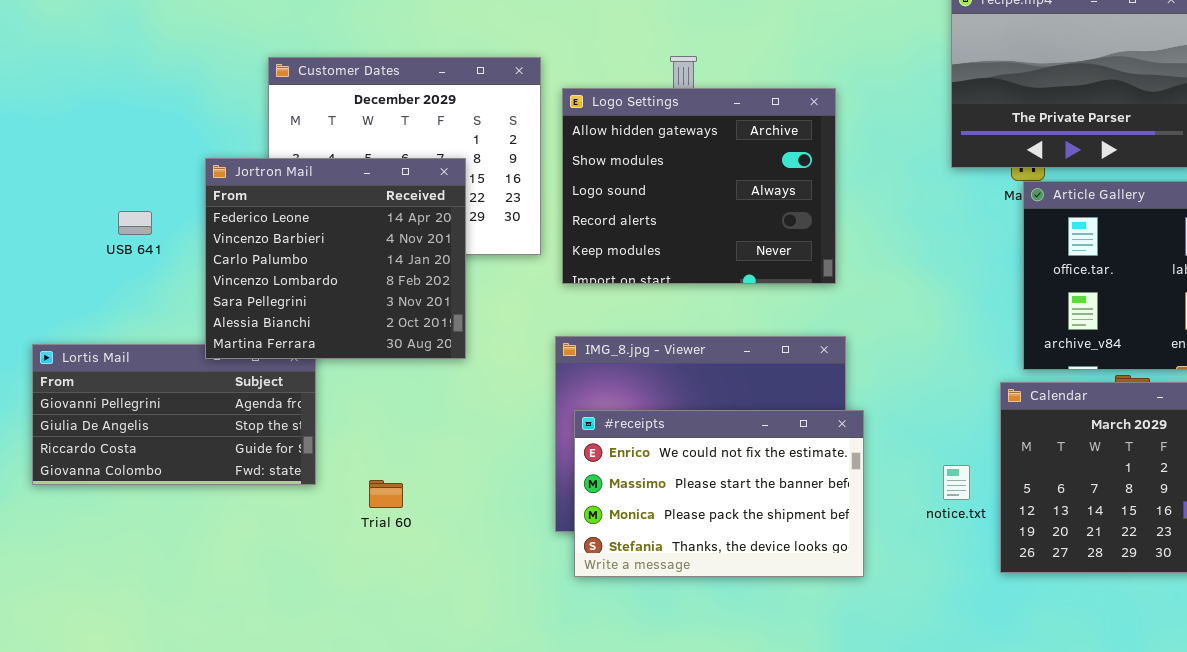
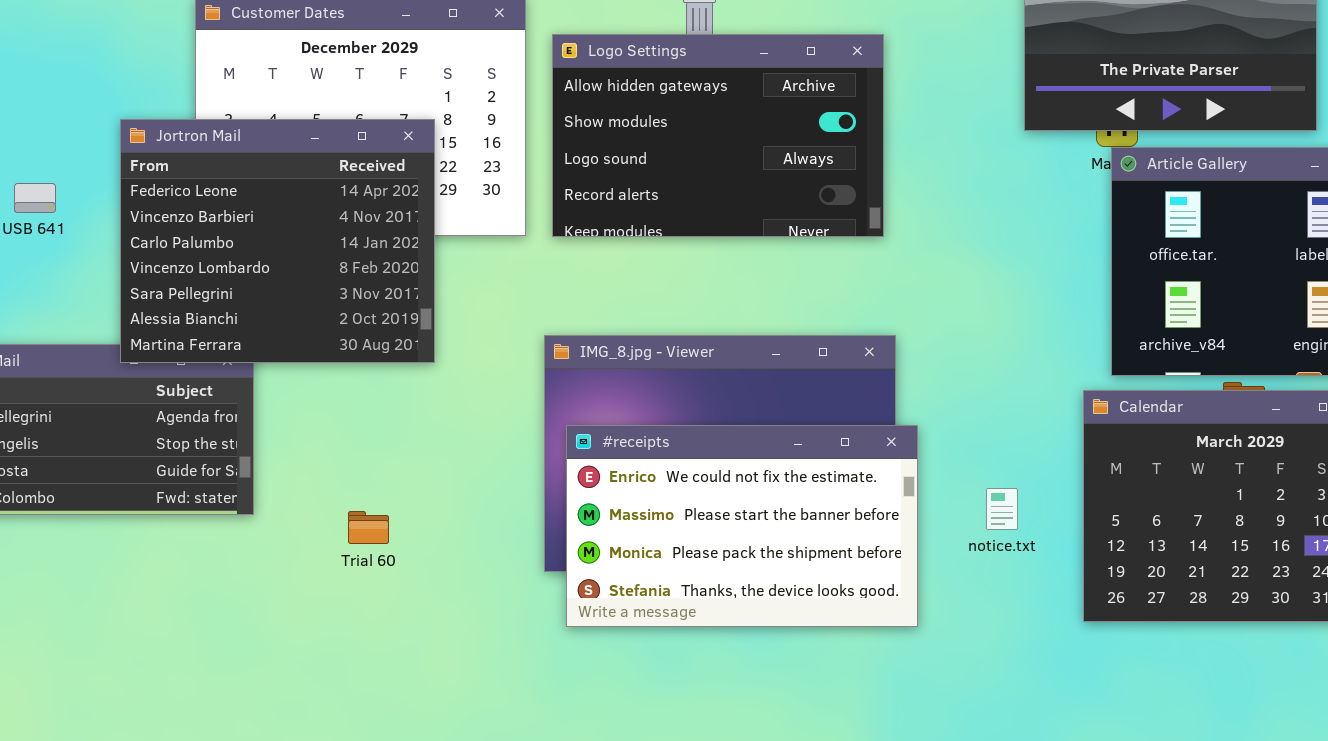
Logo Settings: [562,88,836,284] -> [552,34,884,237], resized
notice.txt: [943,465,970,500] -> [986,488,1018,530], moved
Trial 60: [369,480,403,508] -> [348,511,389,544], moved

